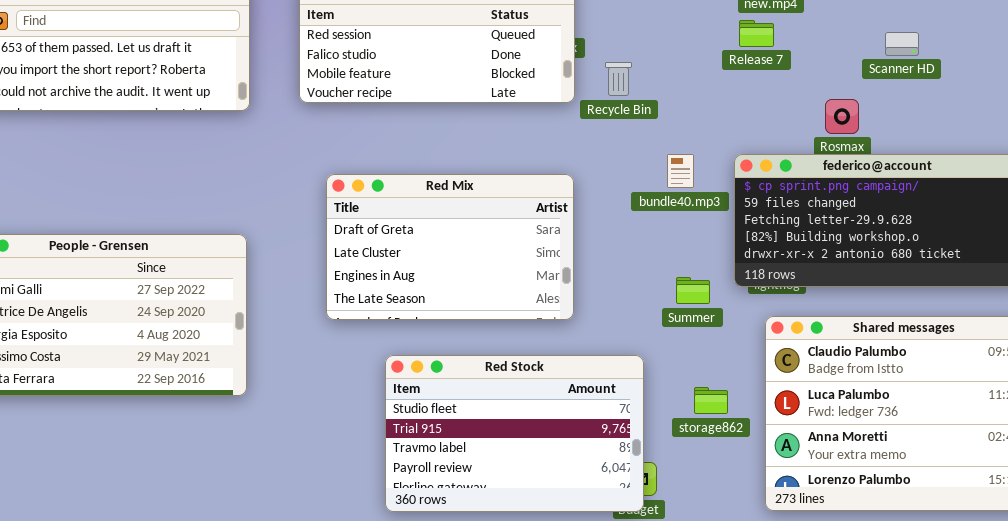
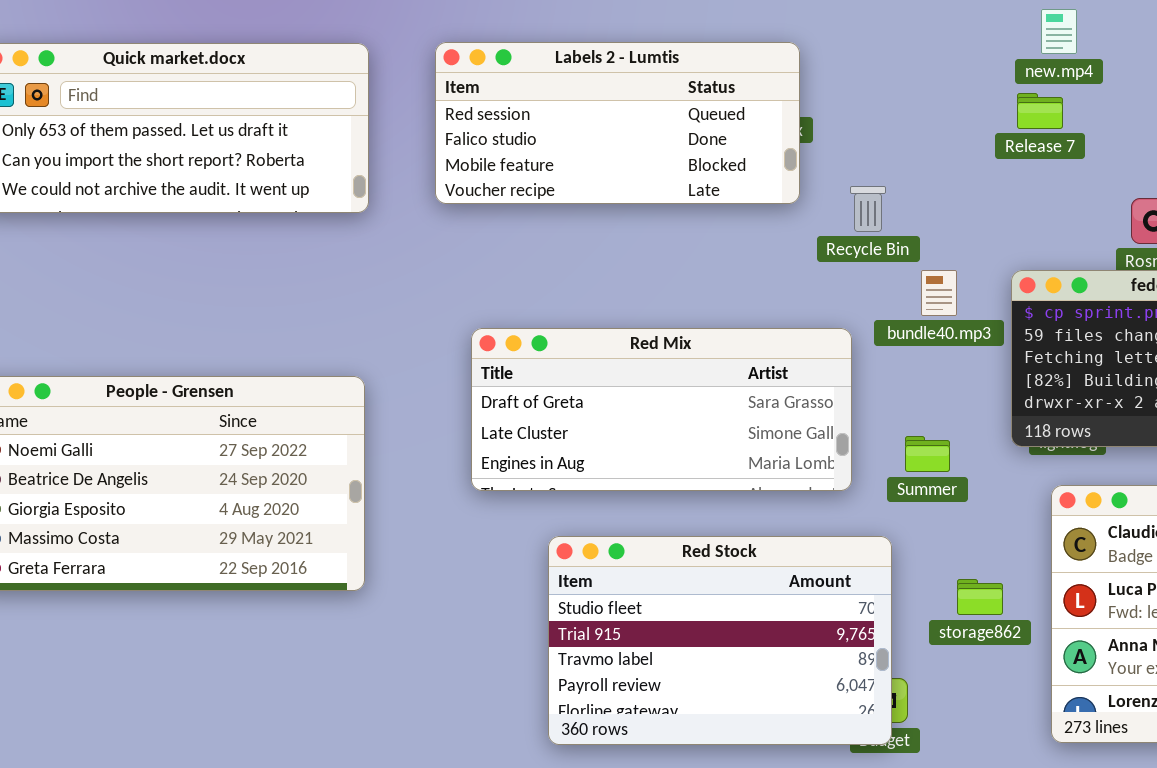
Recycle Bin: [605,62,632,96] -> [850,186,886,232], moved
Red Mix: [326,174,574,320] -> [471,328,852,491], resized
Summer: [676,277,710,304] -> [905,436,950,472], moved

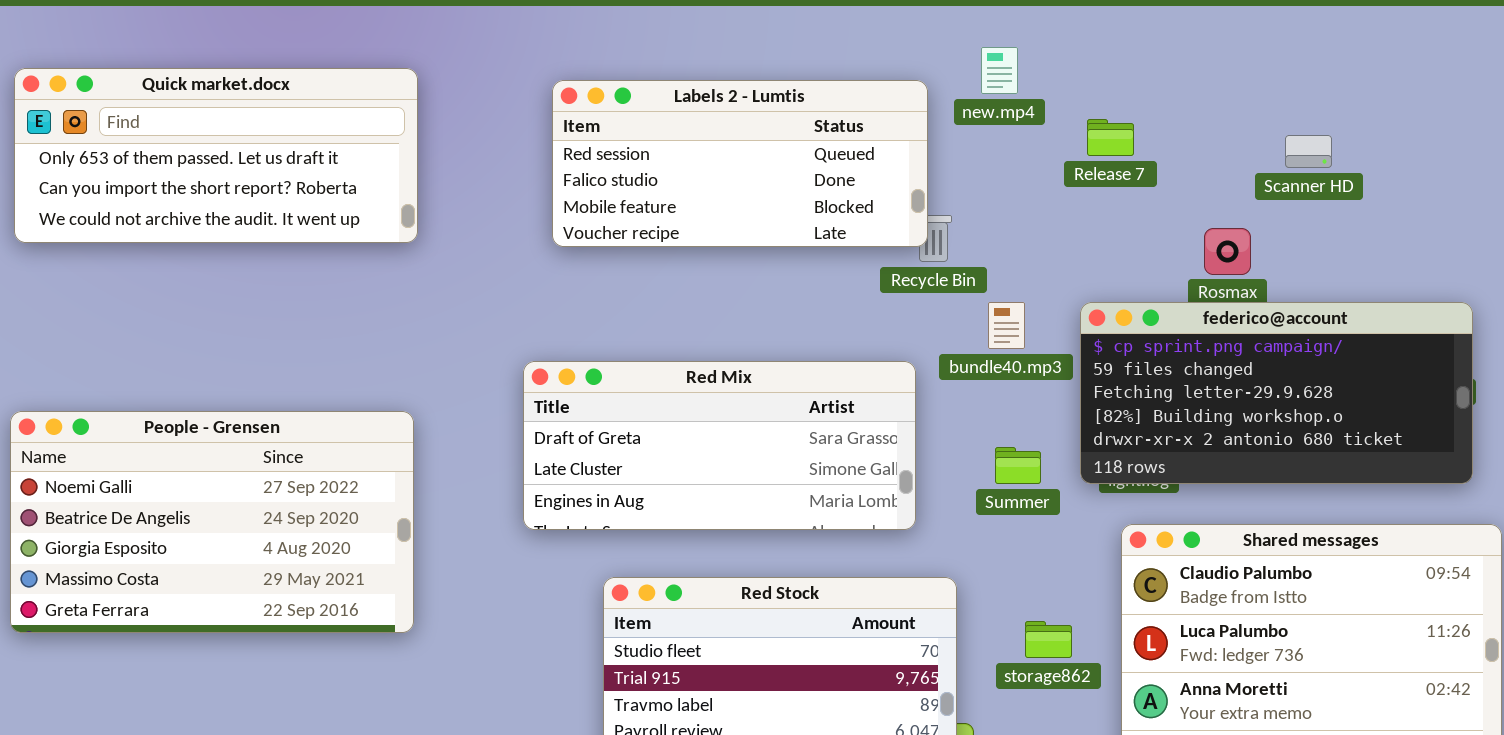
new.mp4: [1041,9,1077,54] -> [981,47,1018,94], moved
Labels 2 - Lumtis: [435,42,800,204] -> [552,80,928,247], moved
Summer: [905,436,950,472] -> [995,447,1041,484], moved

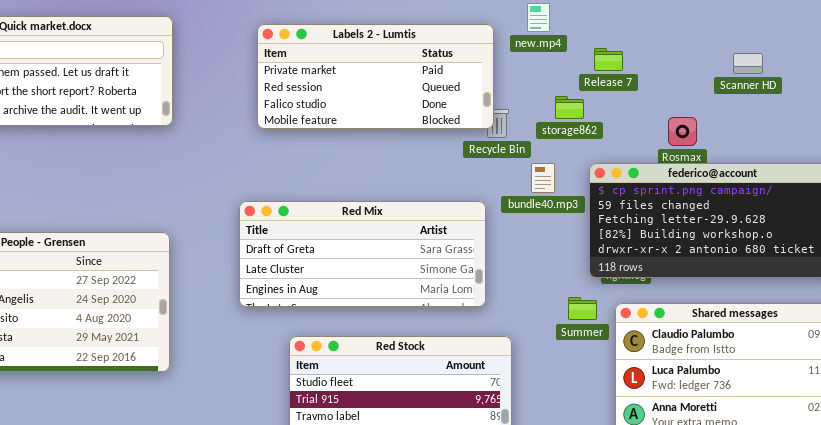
Labels 2 - Lumtis: [552,80,928,247] -> [257,24,494,129], scrolled up 1 row
Scanner HD: [1285,135,1332,168] -> [733,53,763,74], moved
Summer: [995,447,1041,484] -> [568,297,597,320], moved
storage862: [1025,621,1072,658] -> [555,96,584,119], moved

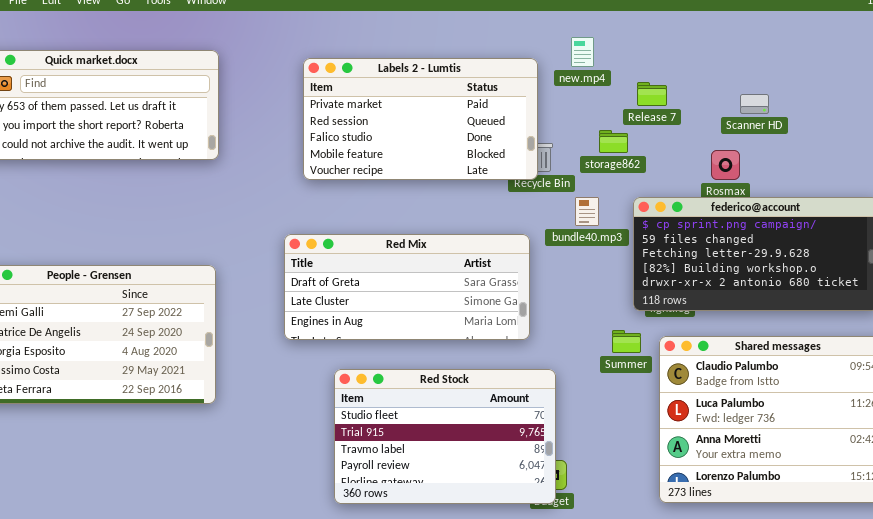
Labels 2 - Lumtis: [257,24,494,129] -> [303,58,538,180], resized
Scanner HD: [733,53,763,74] -> [740,94,769,114], moved

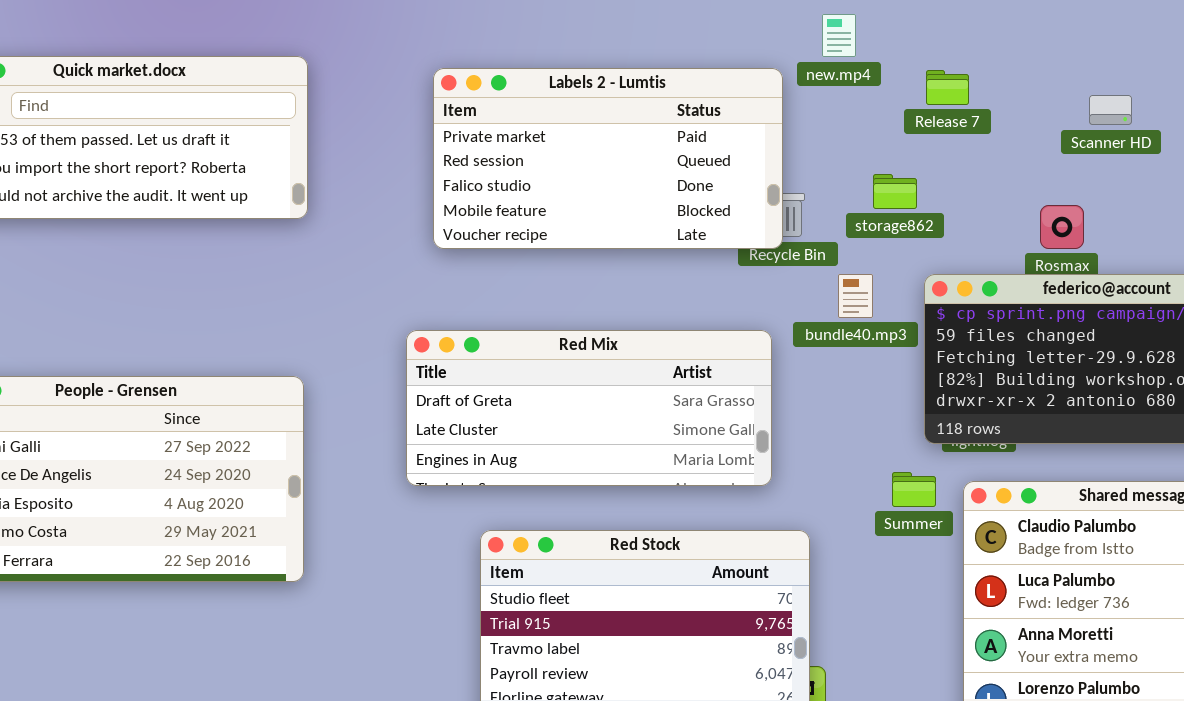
new.mp4: [571,37,594,67] -> [822,14,856,57], moved
Release 7: [637,82,667,106] -> [926,70,969,105], moved
Scanner HD: [740,94,769,114] -> [1089,95,1132,125], moved

